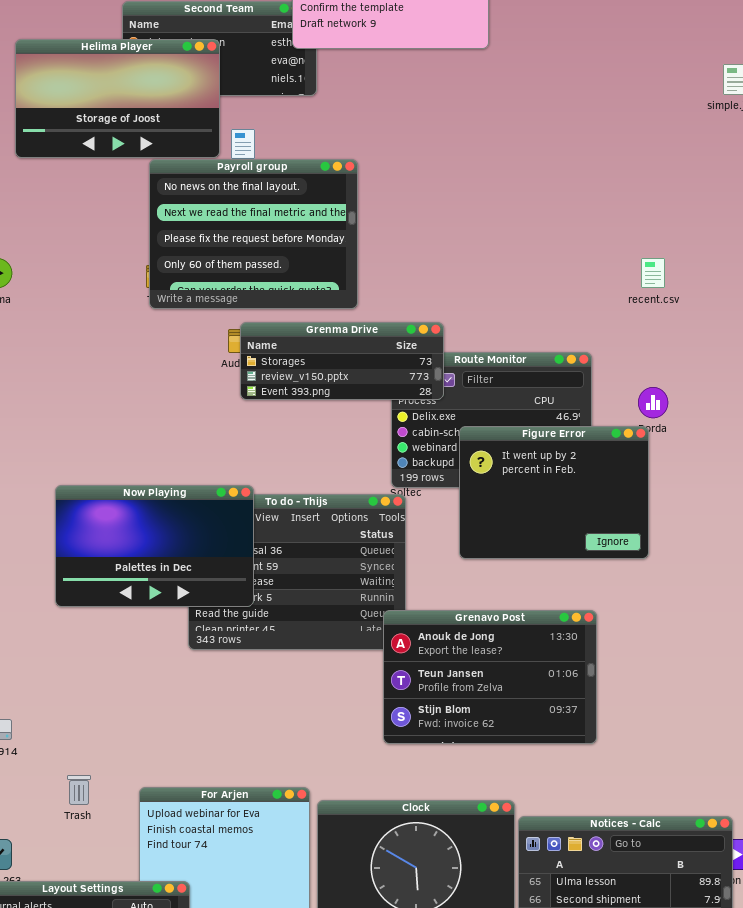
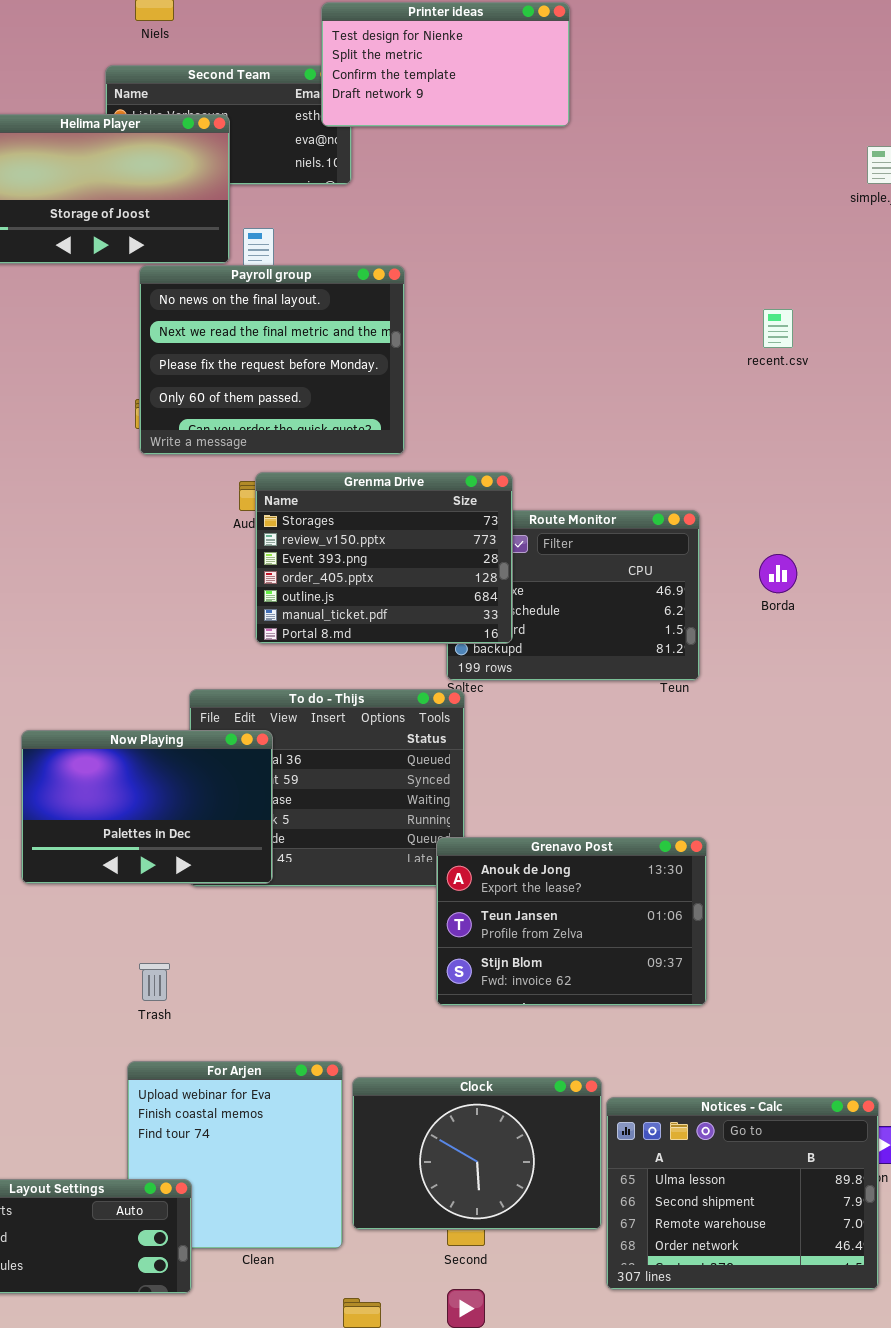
recent.csv: [641,258,665,288] -> [763,309,793,348], moved
Grenma Drive: [240,322,444,400] -> [255,472,513,644], resized
Figure Error: [459,426,649,559] -> none, closed
Now Playing: [55,485,254,607] -> [21,730,273,884], moved
Trash: [67,775,91,805] -> [139,963,170,1001], moved

